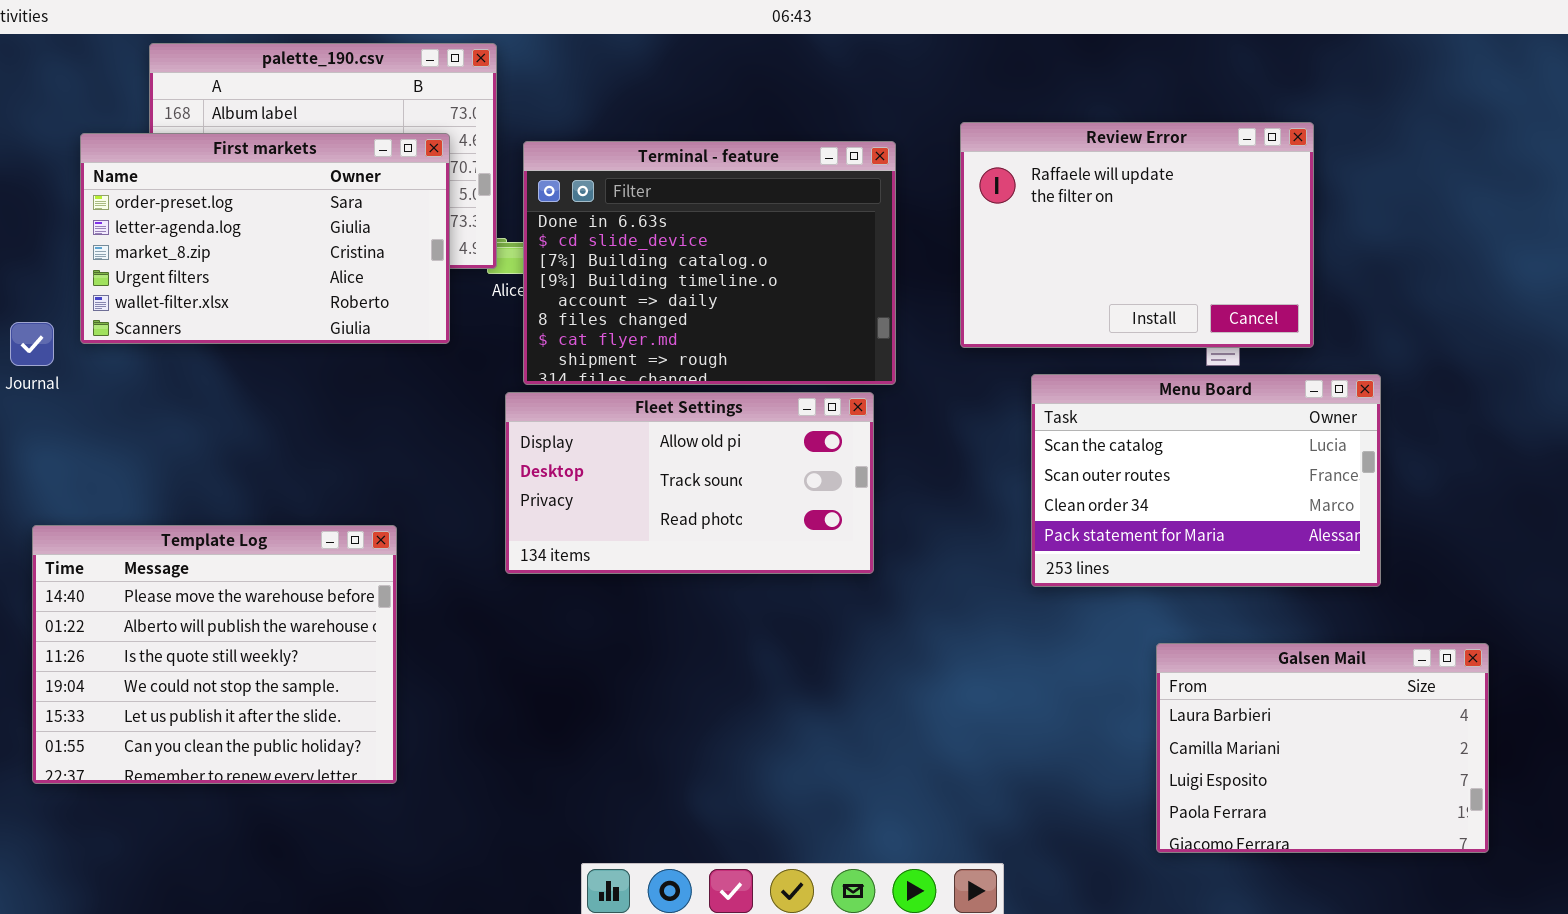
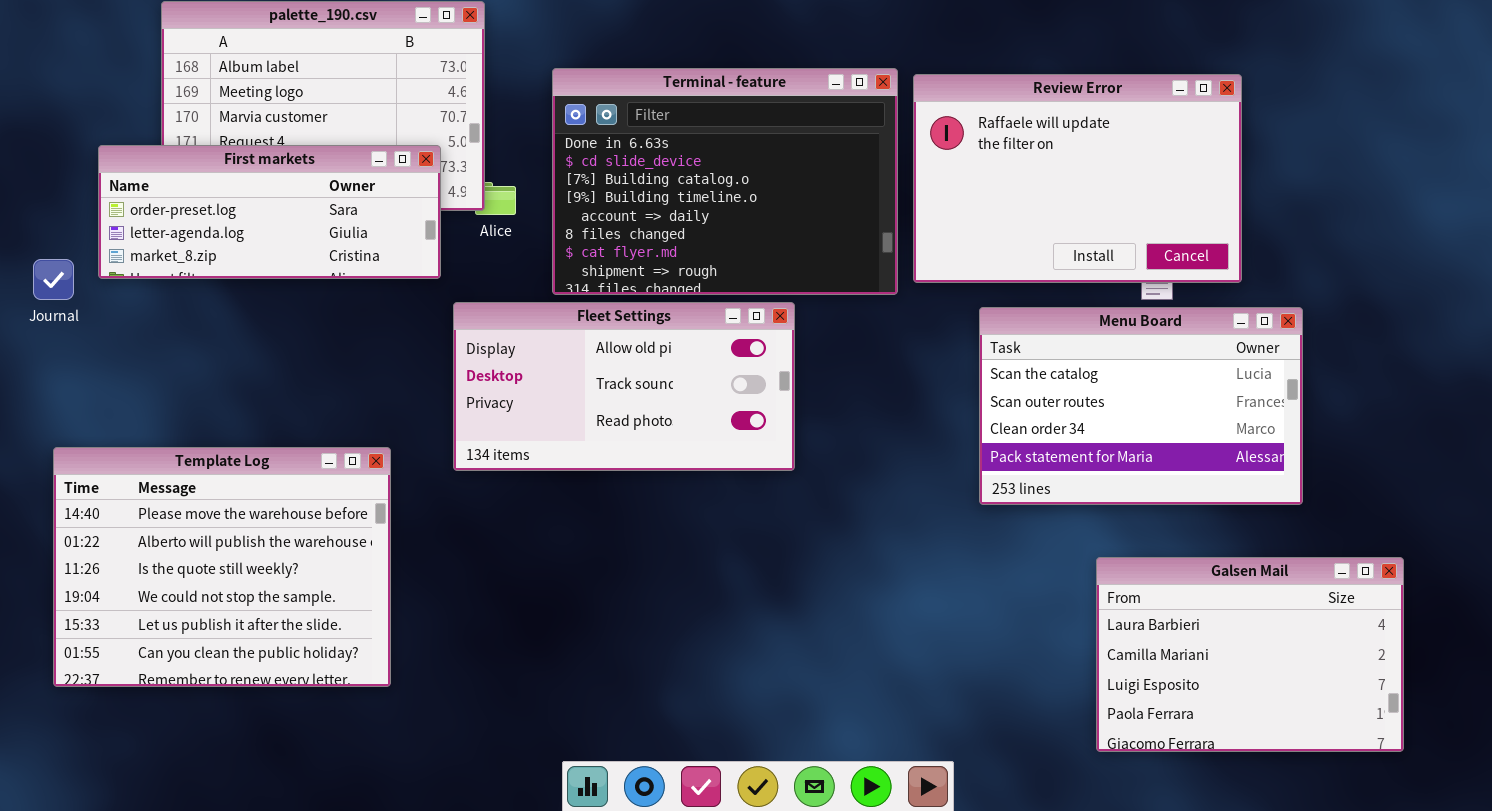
First markets: [80,133,450,344] -> [98,145,441,279], resized
Terminal - feature: [523,141,896,385] -> [552,68,898,295], moved
Fleet Settings: [505,392,874,574] -> [453,302,795,471], moved

